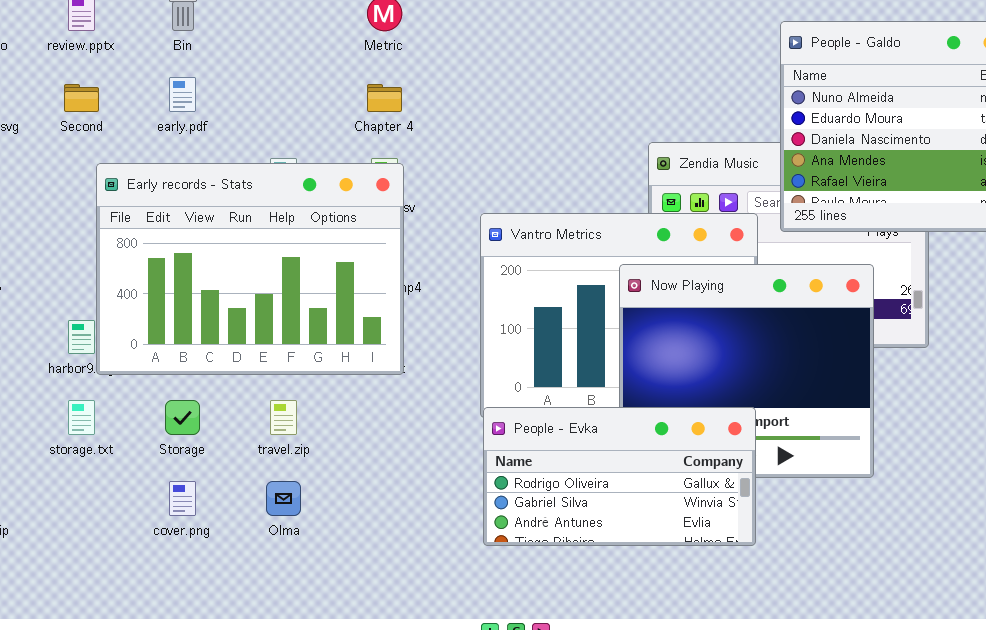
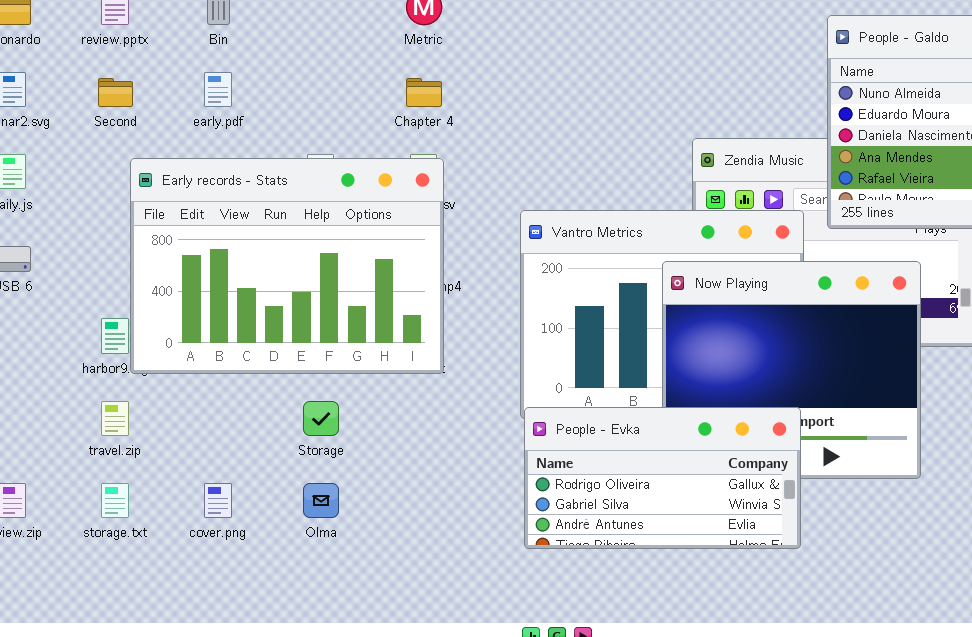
storage.txt: [68,400,95,435] -> [101,483,129,518], moved
Storage: [165,400,200,435] -> [303,401,339,436], moved
travel.zip: [270,400,297,435] -> [101,401,129,436], moved

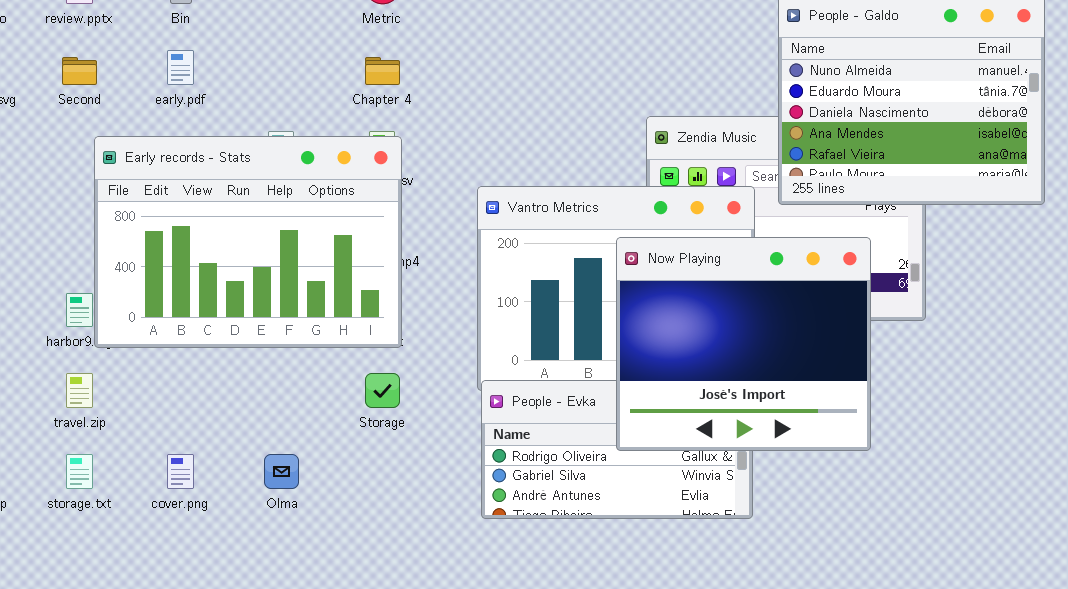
Now Playing: [662,261,921,479] -> [616,237,871,451], raised
Storage: [303,401,339,436] -> [365,373,400,408], moved

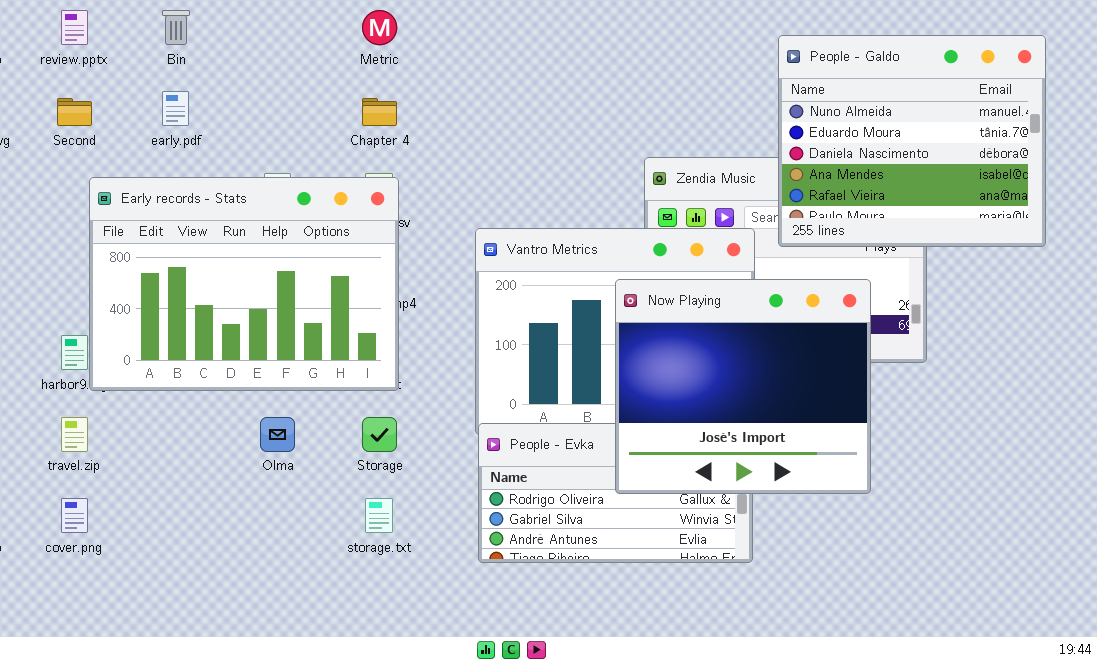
storage.txt: [66,454,93,489] -> [365,498,393,533], moved
cover.png: [167,454,194,489] -> [61,498,88,533], moved
Olma: [264,454,299,489] -> [260,417,295,452], moved

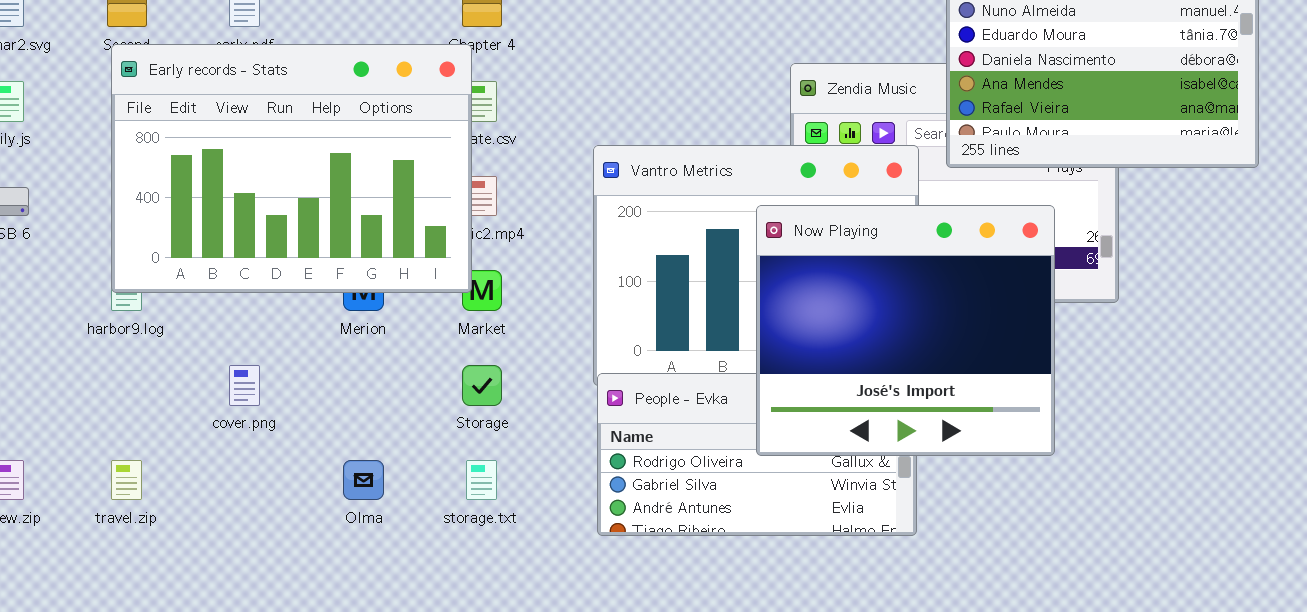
Early records - Stats: [89,177,399,391] -> [111,44,472,293], moved
travel.zip: [61,417,88,452] -> [111,460,142,500], moved
Olma: [260,417,295,452] -> [343,460,384,500], moved
cover.png: [61,498,88,533] -> [229,365,260,406], moved

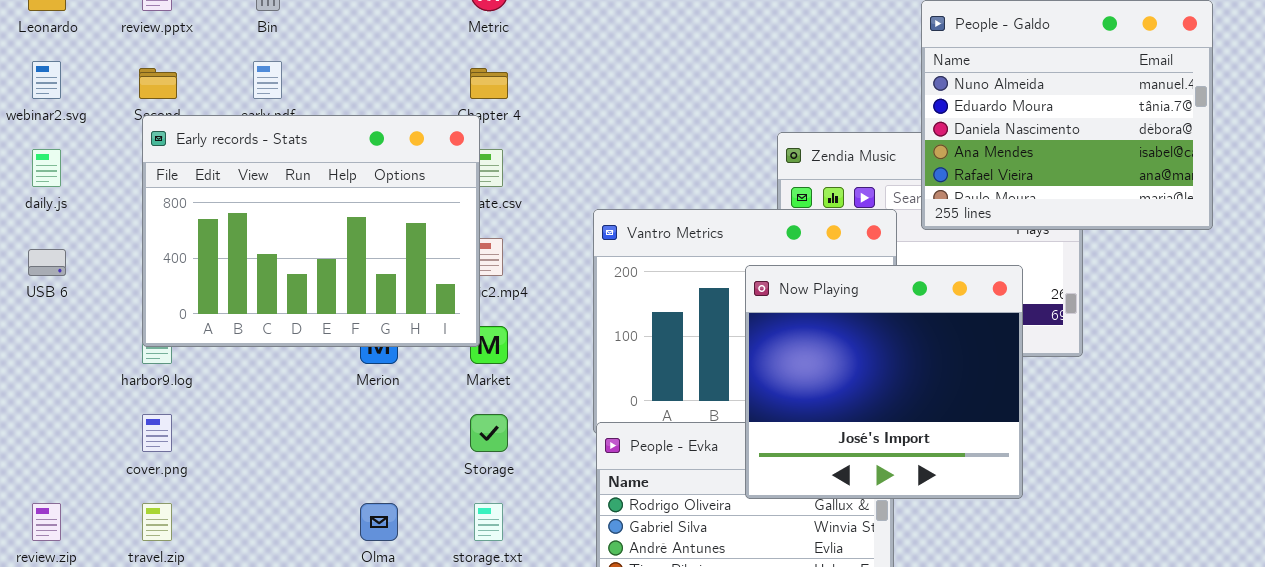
cover.png: [229,365,260,406] -> [142,414,172,452], moved

